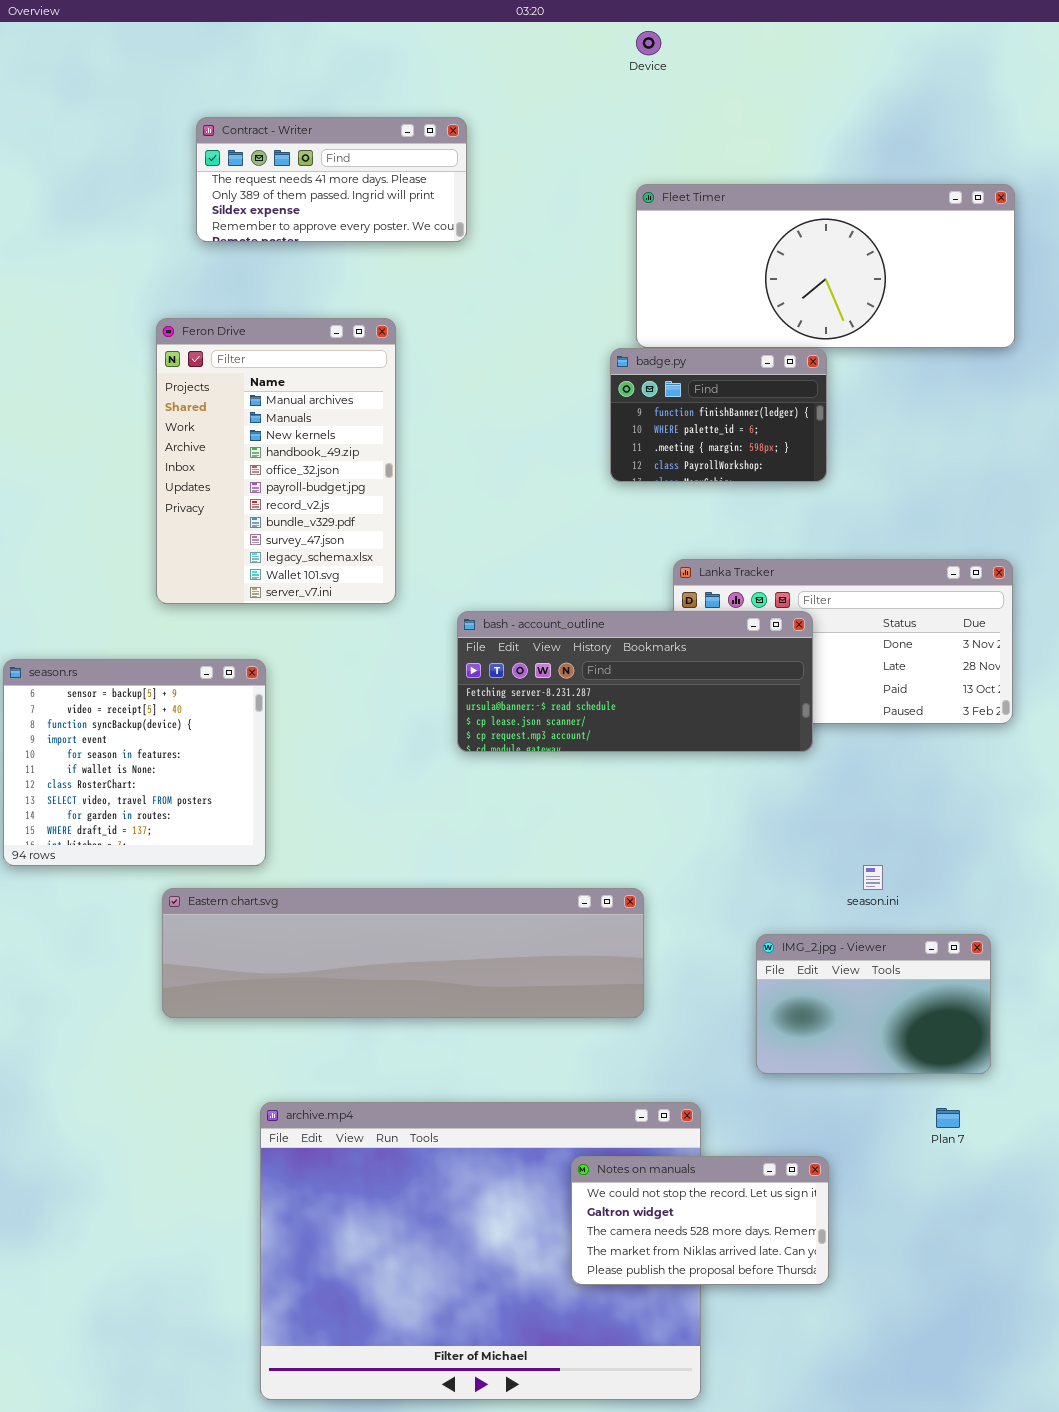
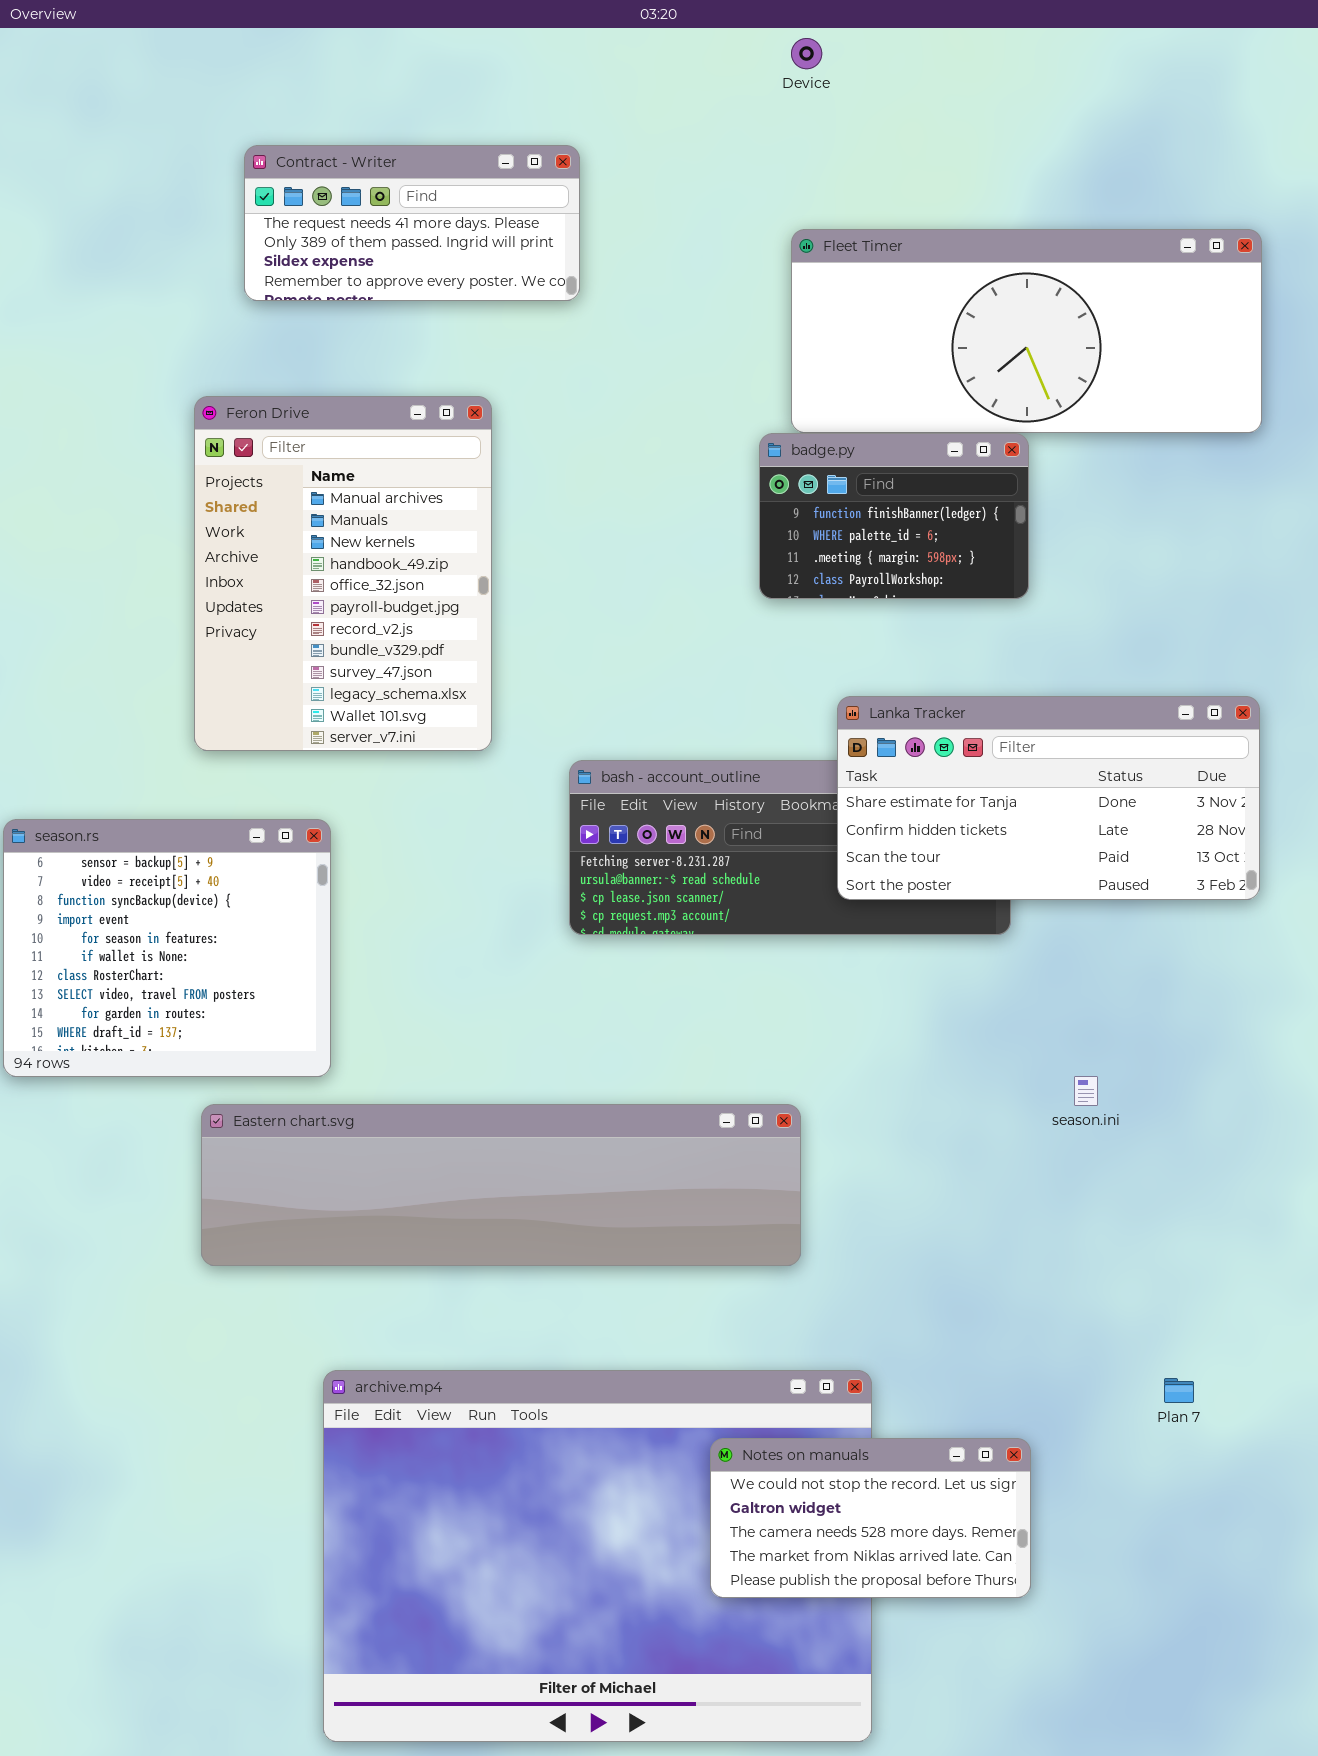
Lanka Tracker: [673,559,1013,724] -> [837,696,1260,900], raised
IMG_2.jpg - Viewer: [756,934,991,1074] -> none, closed

